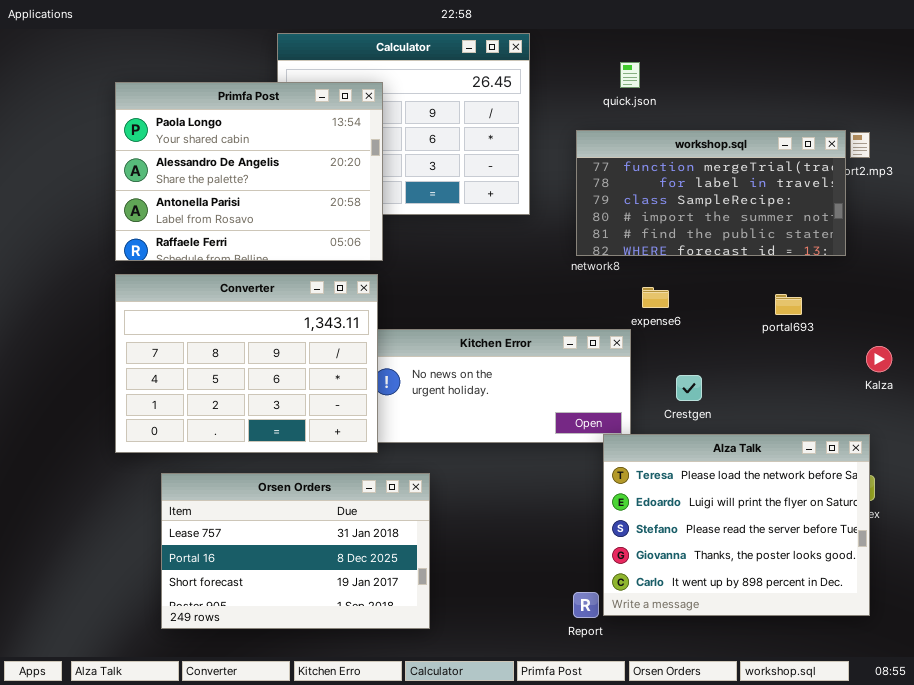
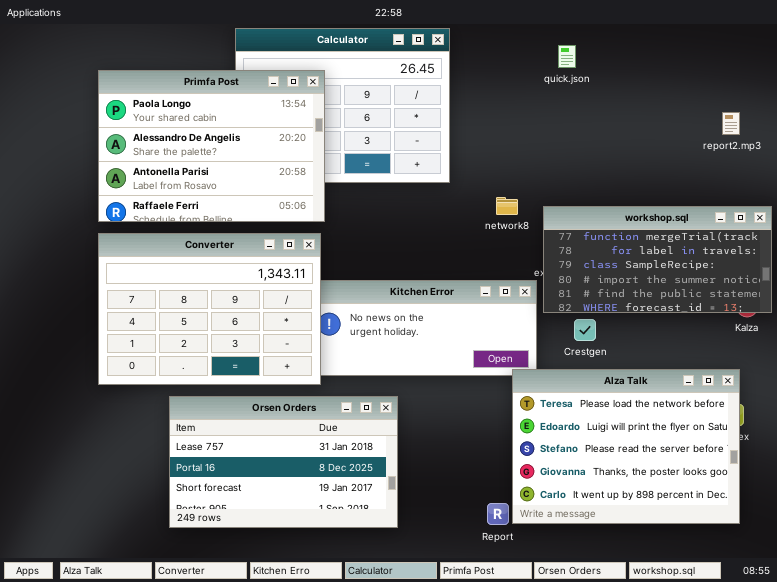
quick.json: [620,62,640,88] -> [558,45,576,68], moved
workshop.sql: [576,130,846,256] -> [543,206,772,313], moved
Orsen Orders: [161,473,430,629] -> [169,396,398,528], moved

